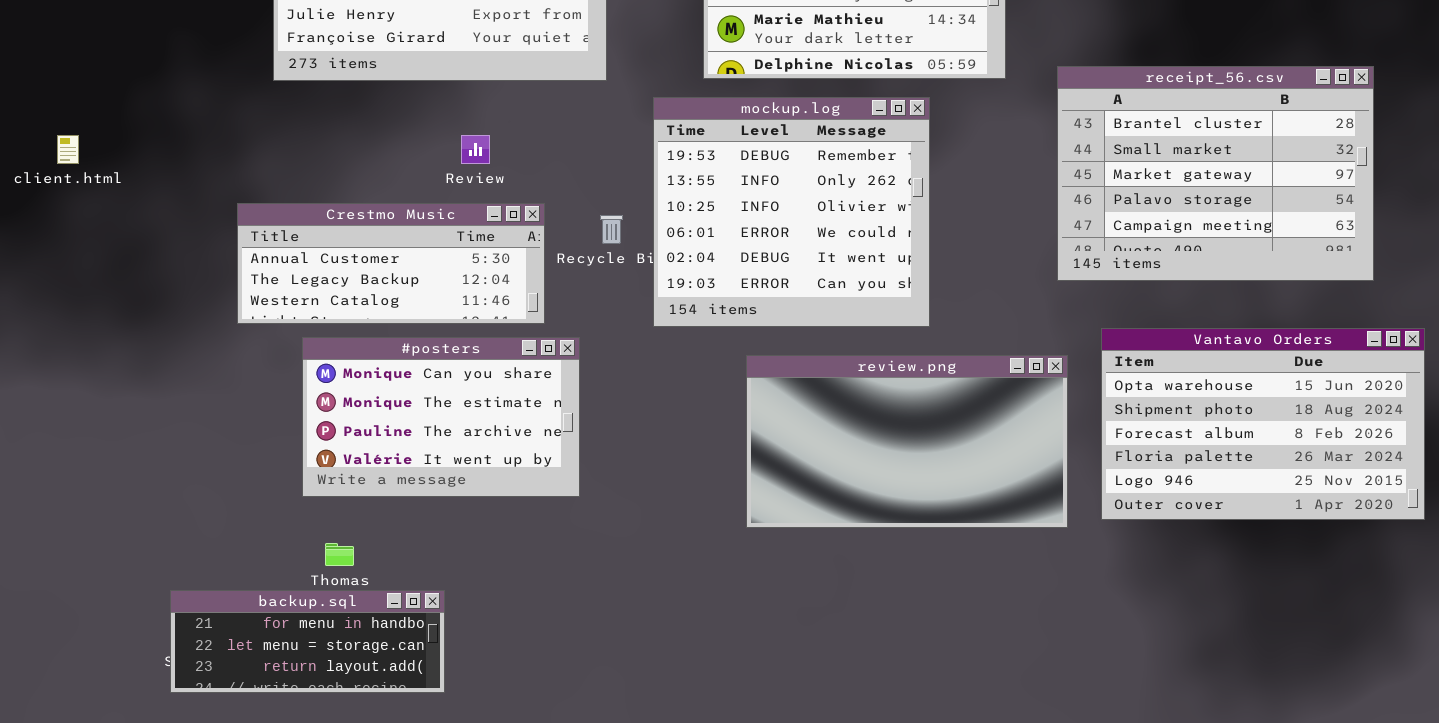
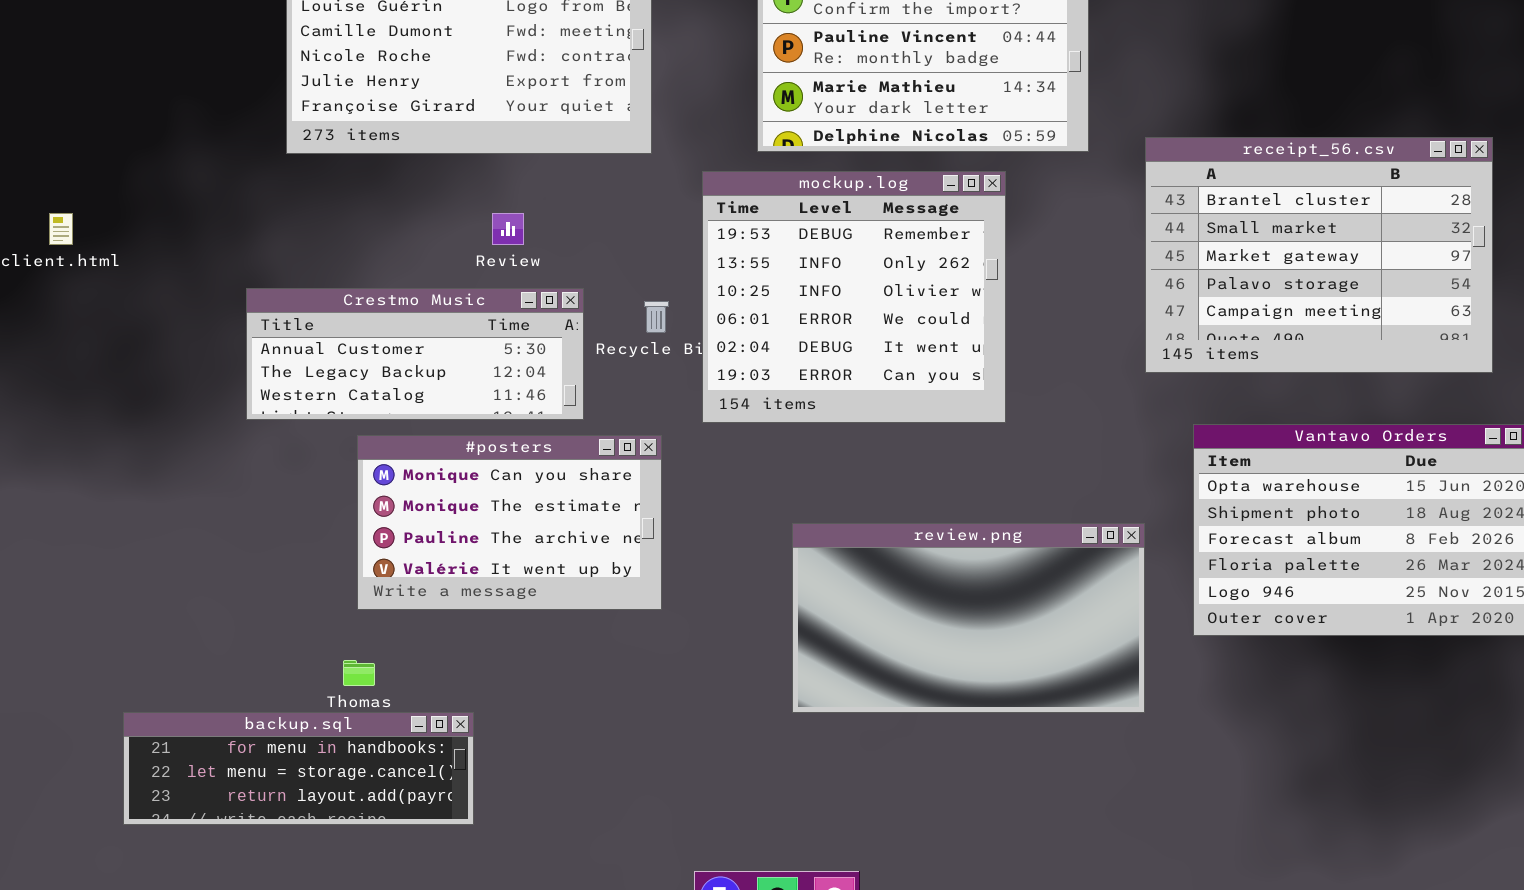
#posters: [302,337,580,497] -> [357,435,662,610], moved
review.png: [746,355,1068,528] -> [792,523,1145,713], moved
backup.sql: [170,590,445,693] -> [123,712,474,825], resized

